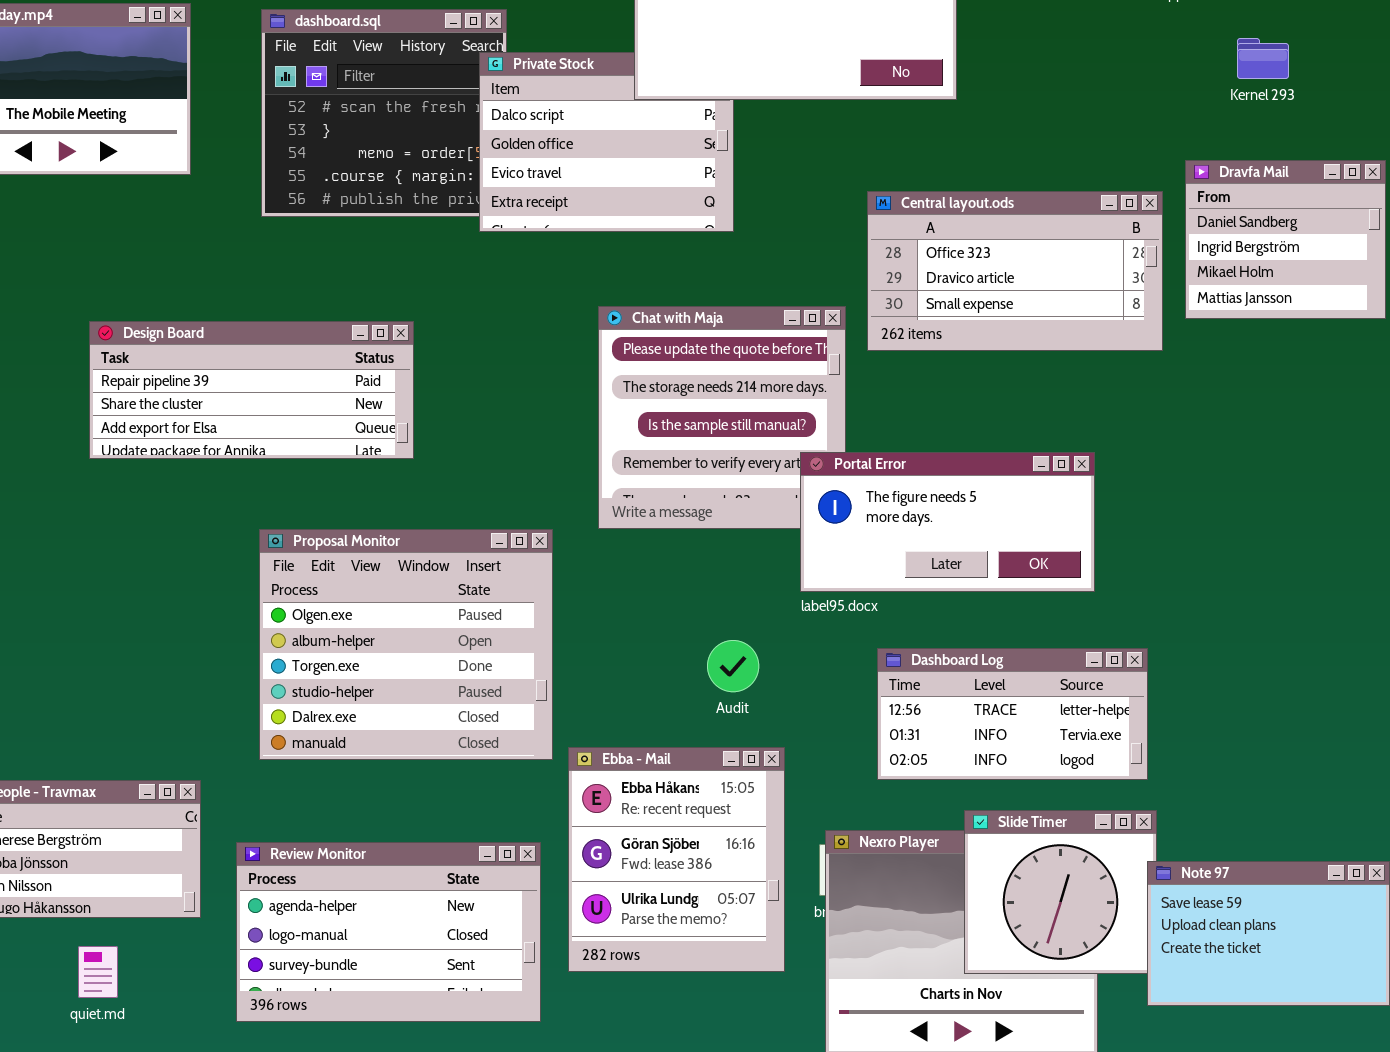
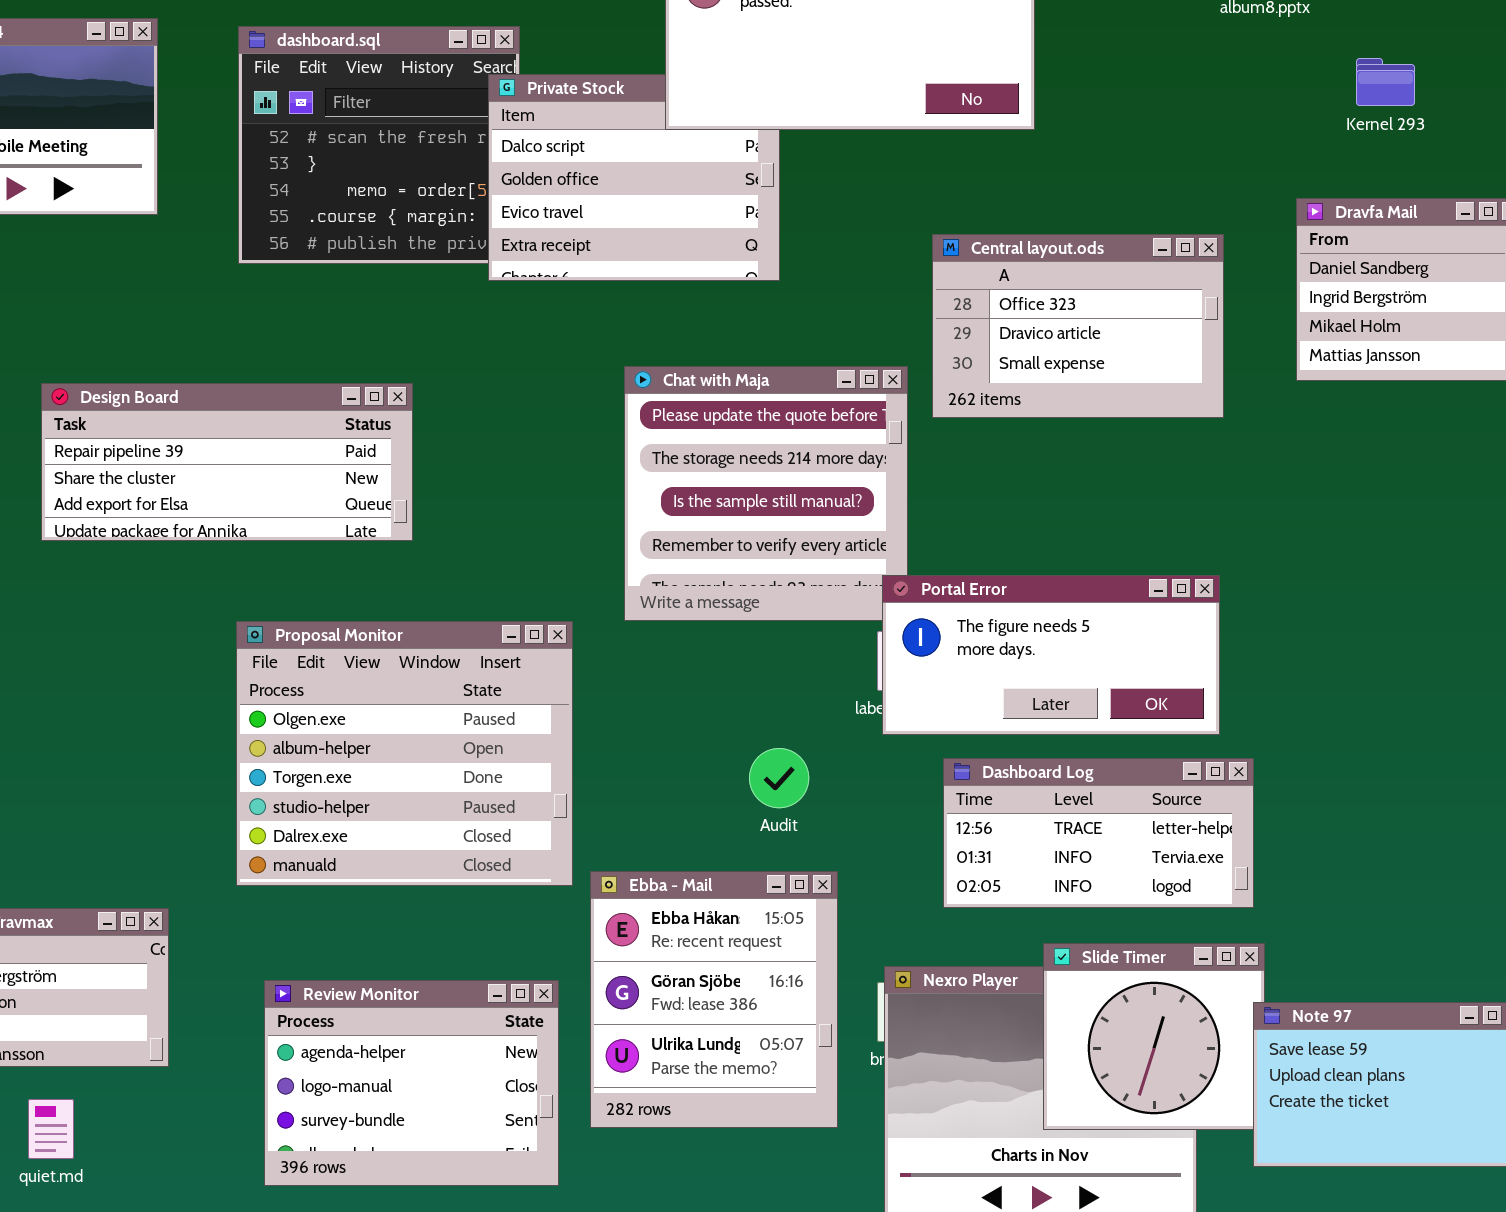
Central layout.ods: [867,191,1163,351] -> [932,234,1224,418], resized
Portal Error: [800,452,1095,592] -> [882,575,1220,735], moved
Review Monitor: [236,842,541,1022] -> [264,980,559,1186], resized

